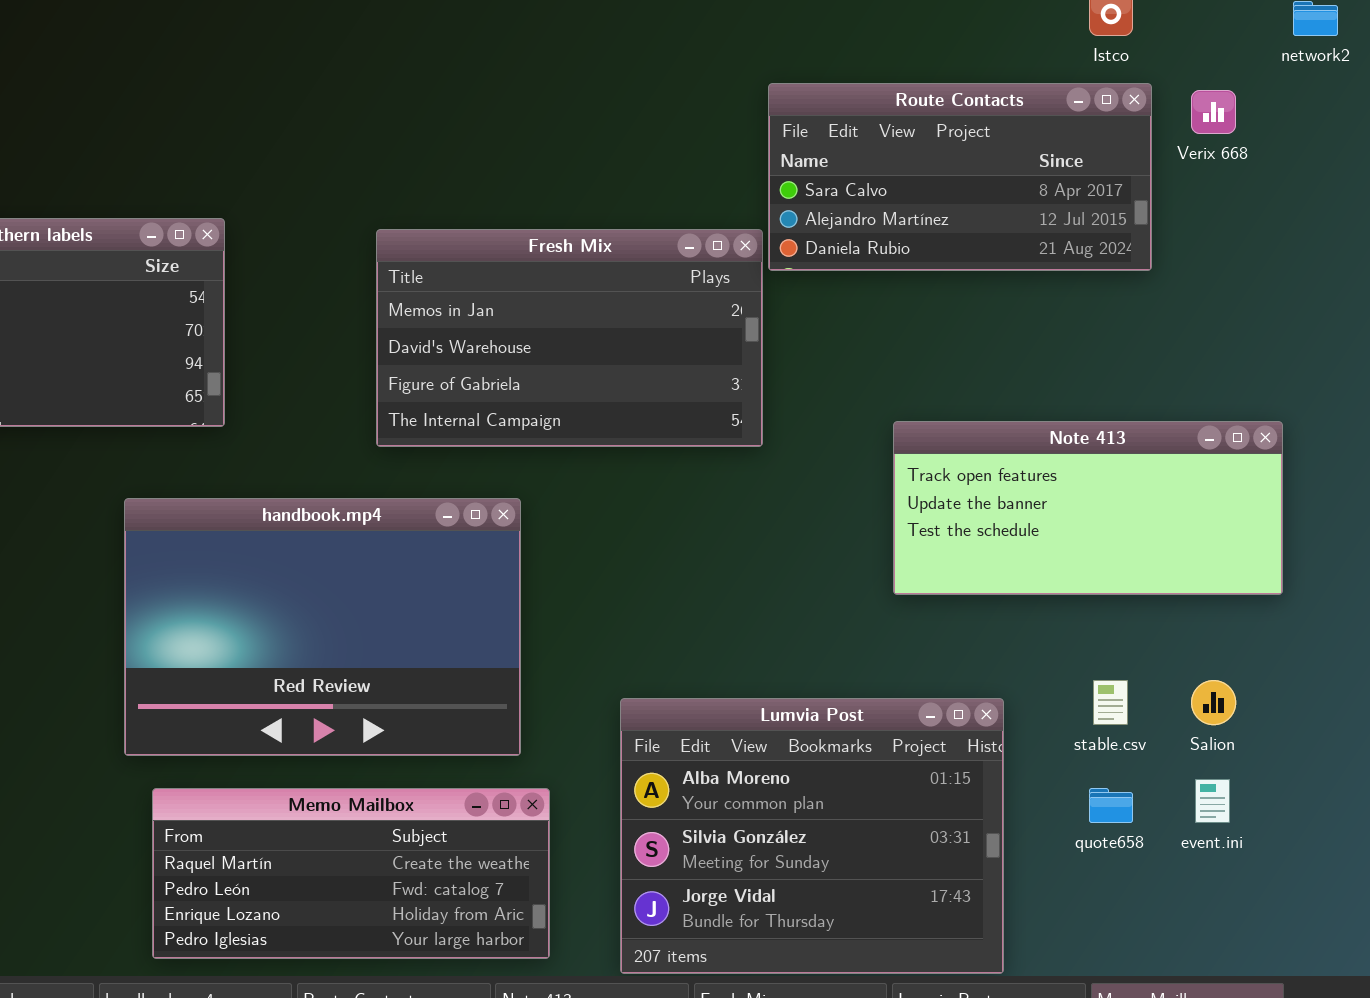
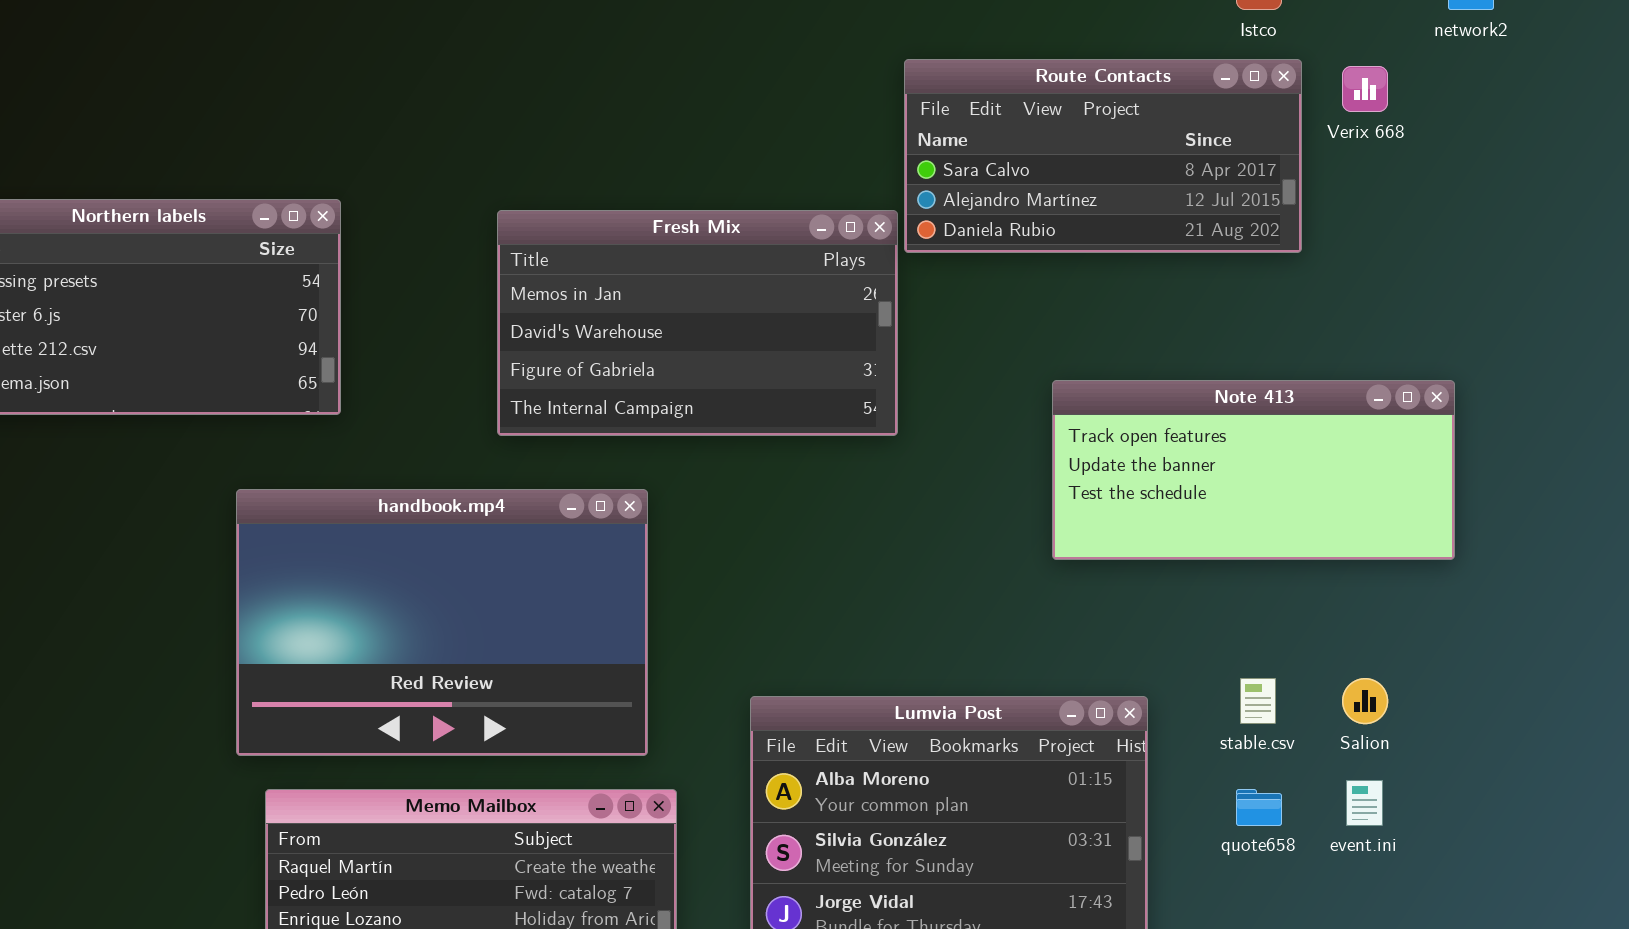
Note 413: [893,421,1283,595] -> [1052,380,1455,560], moved

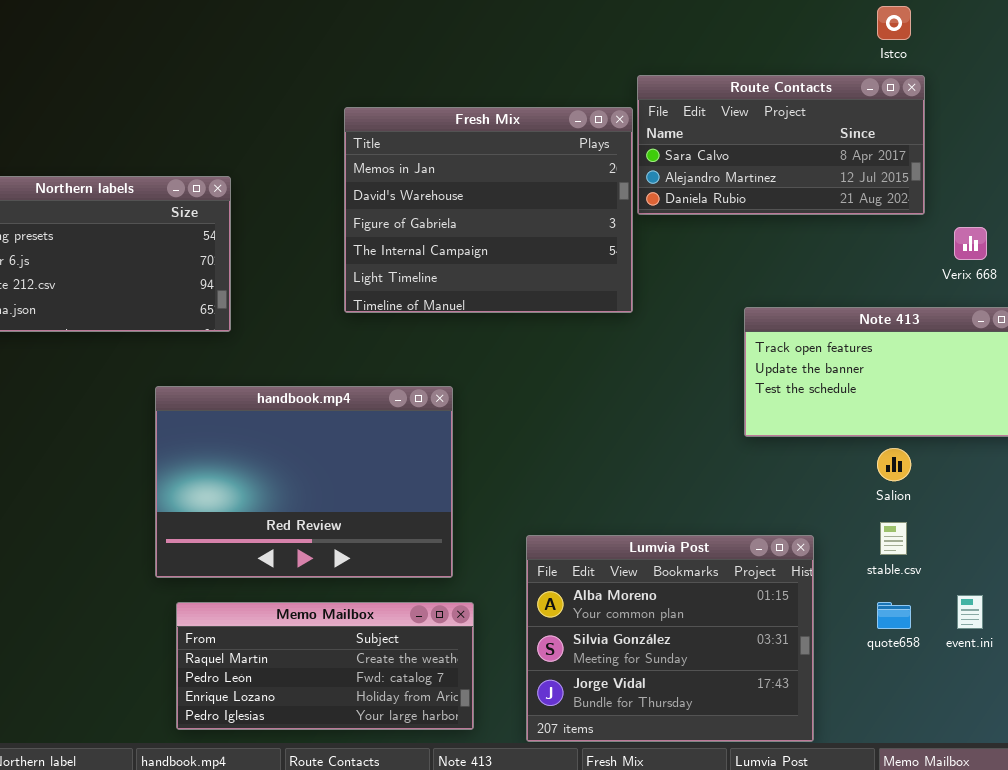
Verix 668: [1342,66,1388,112] -> [954,227,987,260], moved
Fresh Mix: [497,210,898,436] -> [344,107,633,313], moved, resized
Salion: [1342,678,1388,724] -> [877,448,911,481], moved

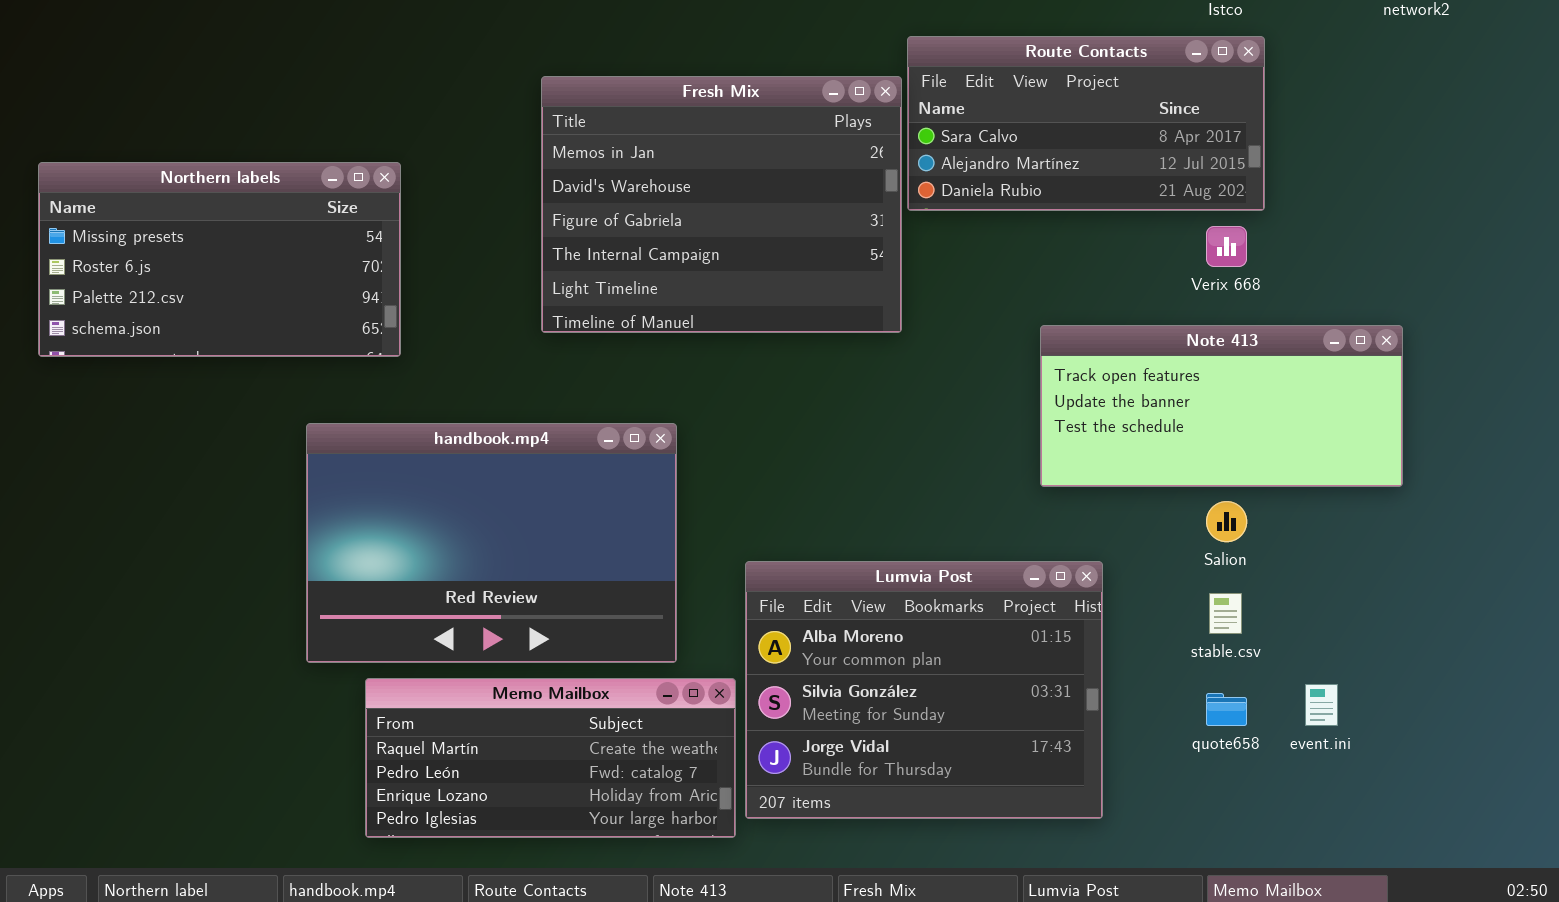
Verix 668: [954,227,987,260] -> [1206,226,1247,267], moved
Lumvia Post: [526,535,814,742] -> [745,561,1103,819], moved
Memo Mailbox: [176,602,474,730] -> [365,678,736,838], moved

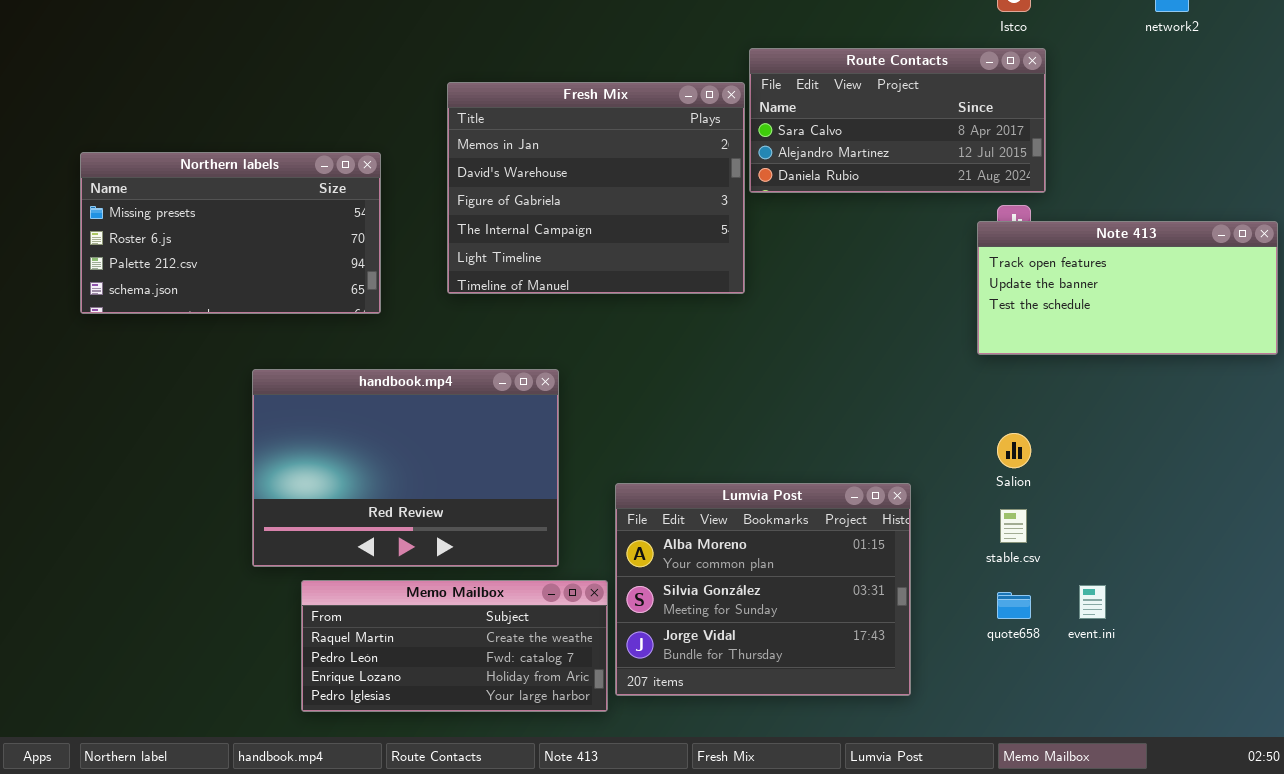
Northern labels: [38,162,401,357] -> [80,152,381,314], moved
Note 413: [1040,325,1403,487] -> [977,221,1278,355], moved

